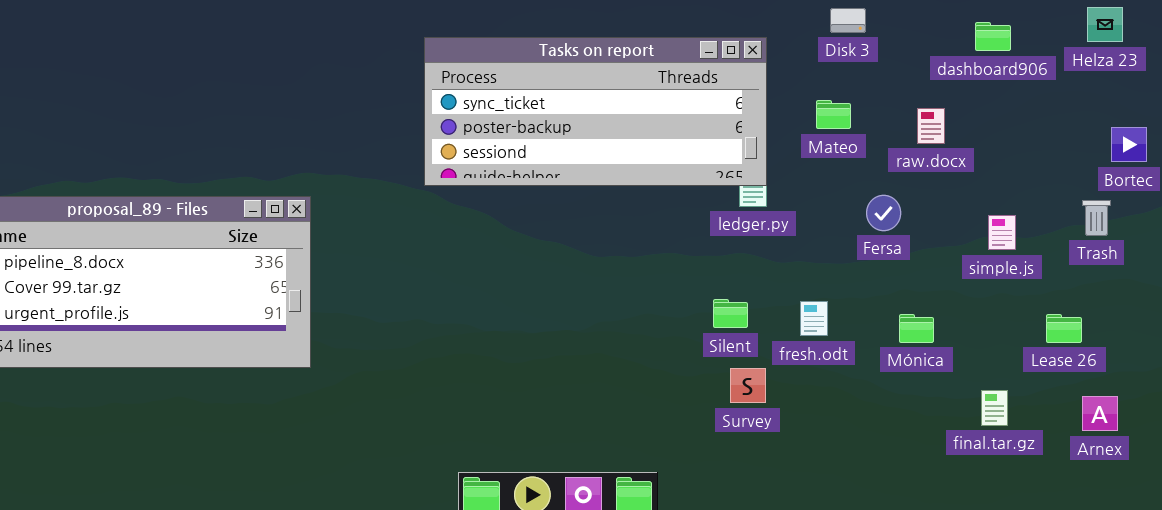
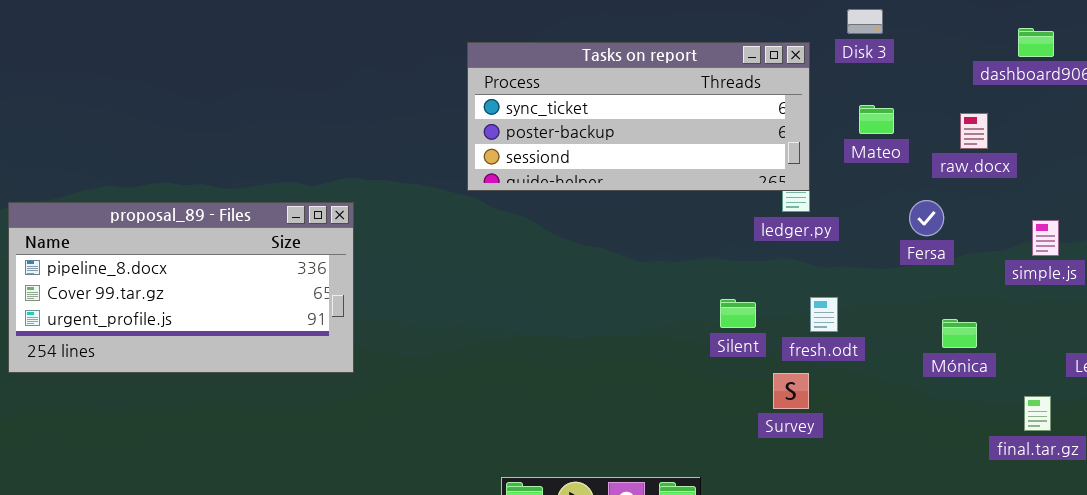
Disk 3: [830,8,866,33] -> [847,9,883,34], moved
Silent: [713,299,748,328] -> [720,299,756,328], moved
fresh.odt: [800,301,828,336] -> [810,297,838,332], moved

